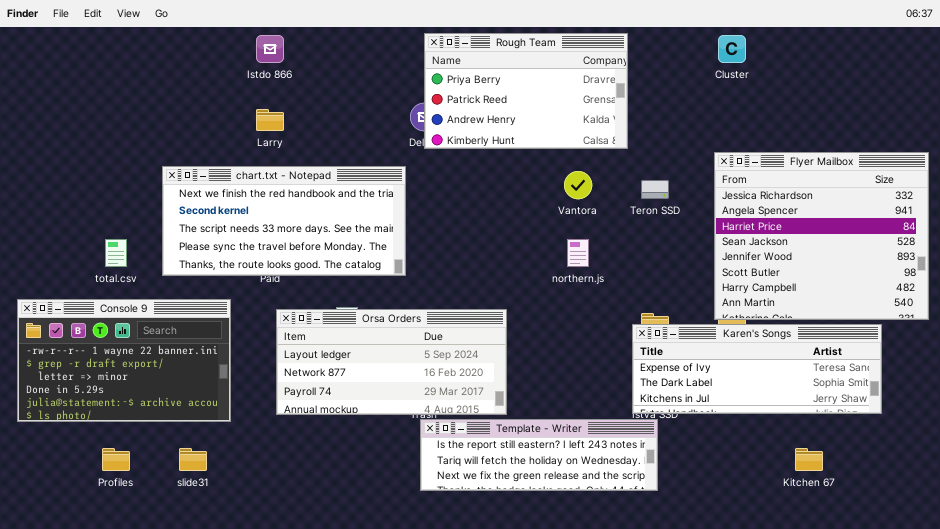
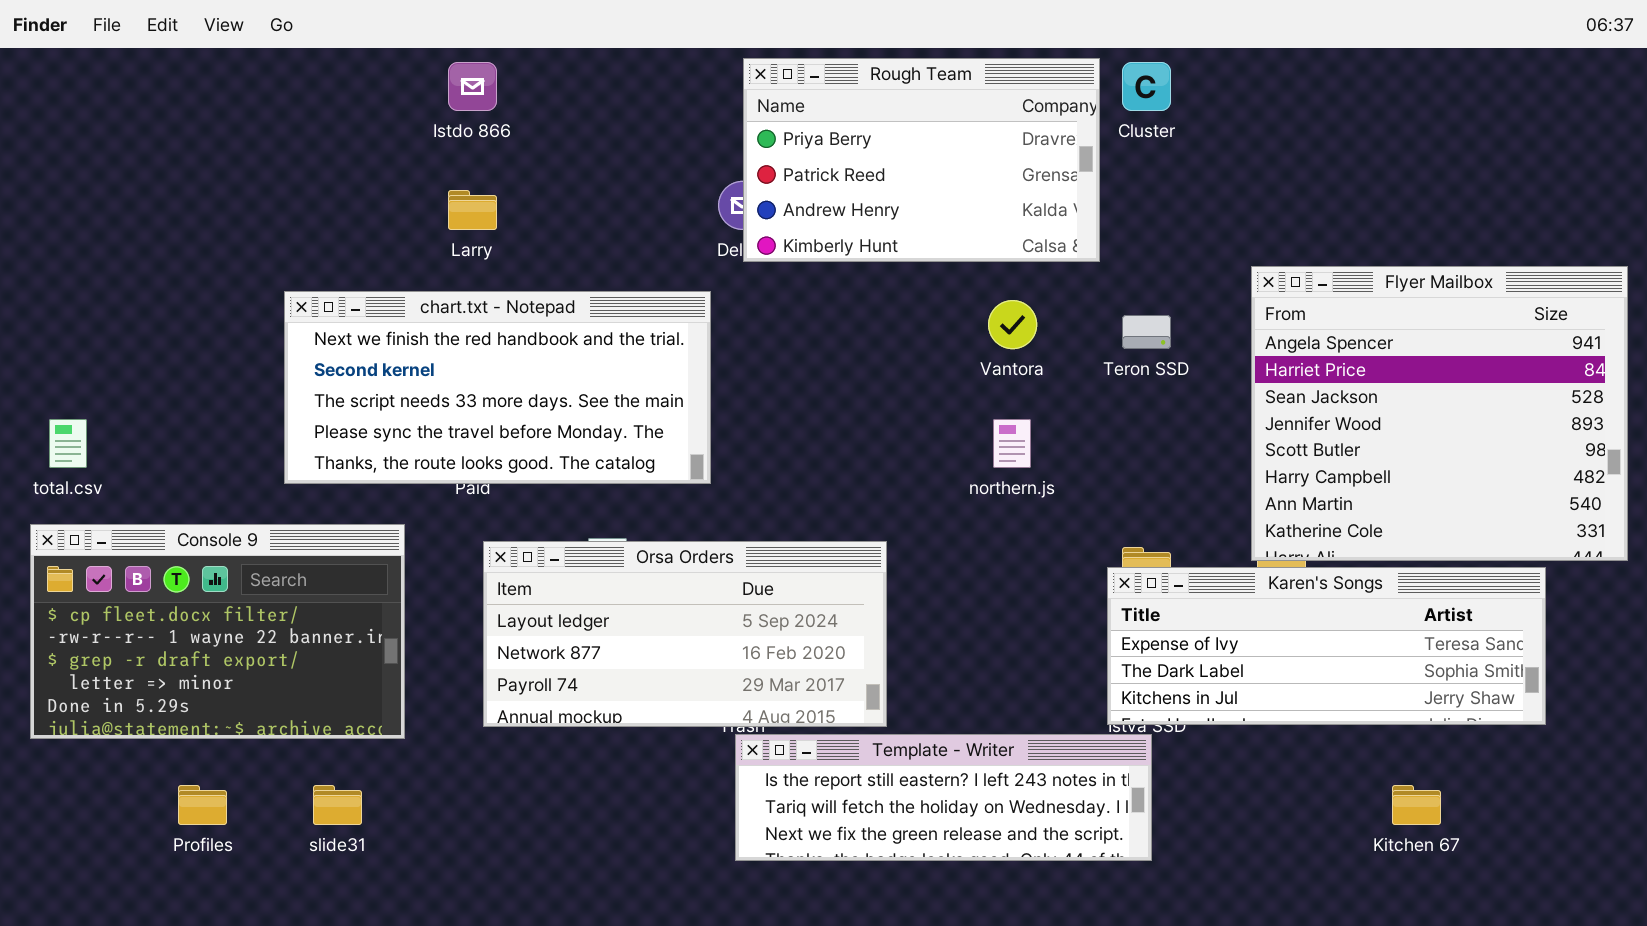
Cluster: [718,35,746,63] -> [1122,62,1171,111], moved
Flyer Mailbox: [714,152,929,320] -> [1251,266,1628,561], scrolled down 1 row
total.csv: [105,239,127,267] -> [49,419,87,468], moved
Console 9: [17,299,231,422] -> [30,524,405,739], scrolled up 1 row

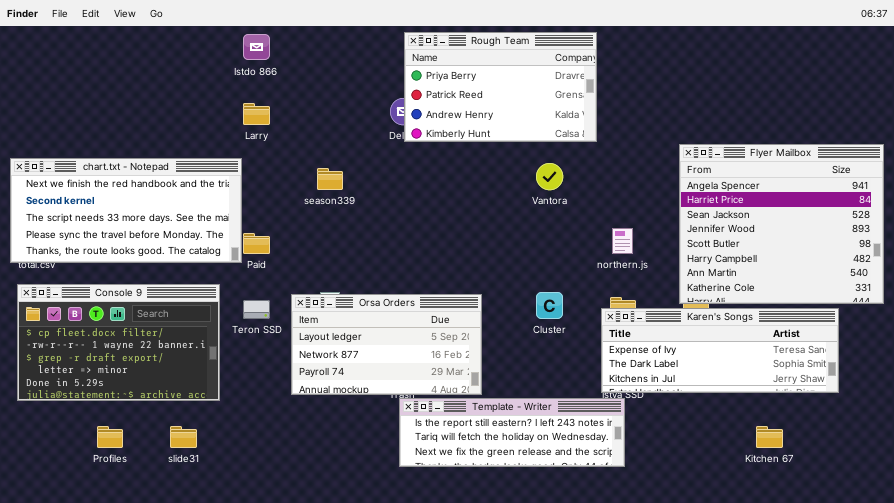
Cluster: [1122,62,1171,111] -> [536,292,563,319], moved
chart.txt - Notepad: [284,291,711,484] -> [10,158,242,263], moved
Teron SSD: [1122,315,1171,349] -> [243,300,270,319], moved
northern.js: [993,419,1031,468] -> [612,228,633,254], moved
Orsa Orders: [483,541,887,727] -> [291,294,482,395], resized

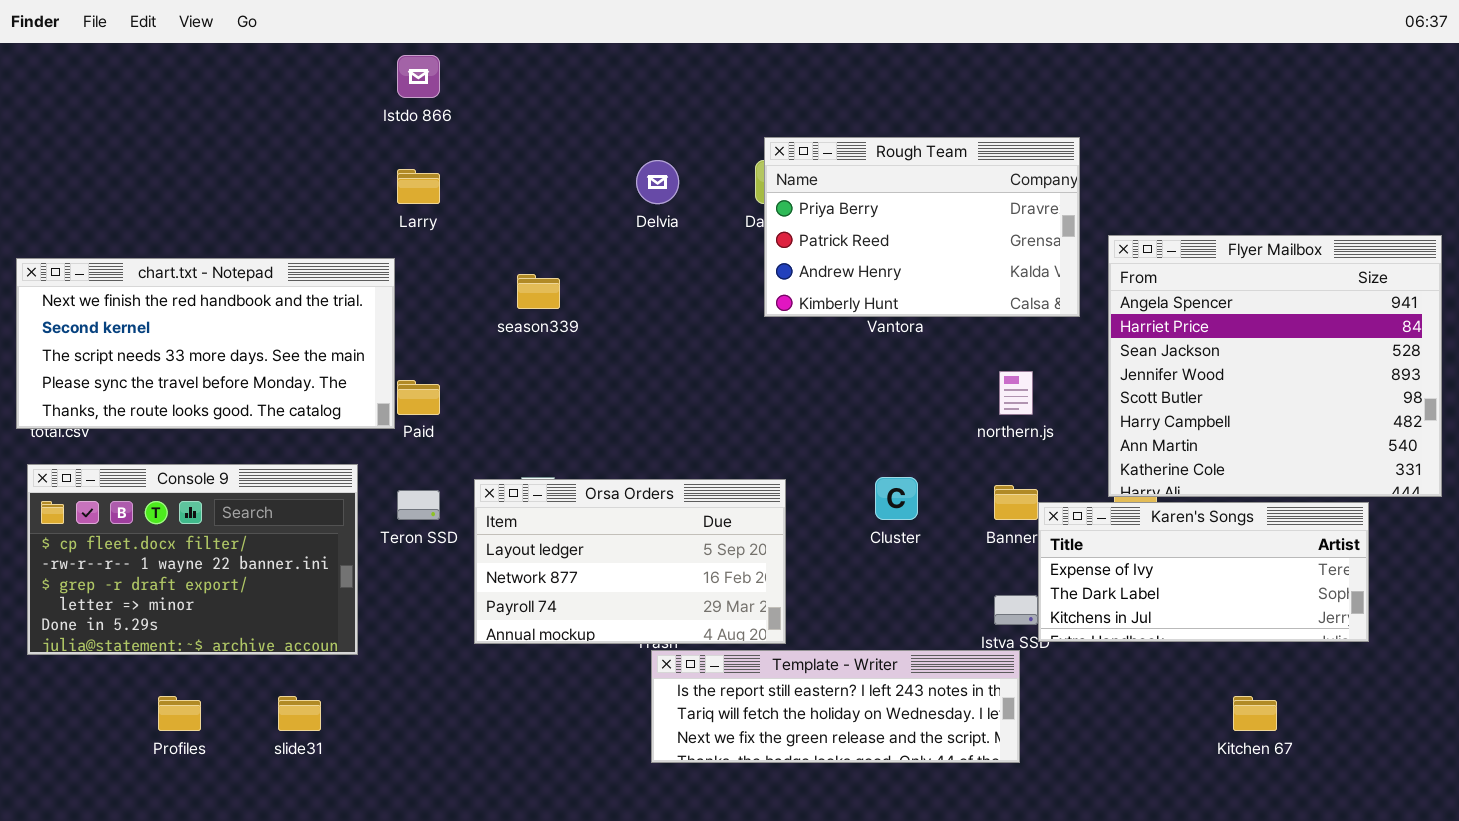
Rough Team: [404,32,597,142] -> [764,137,1080,317], moved
Karen's Songs: [601,308,839,393] -> [1038,502,1369,642], resized

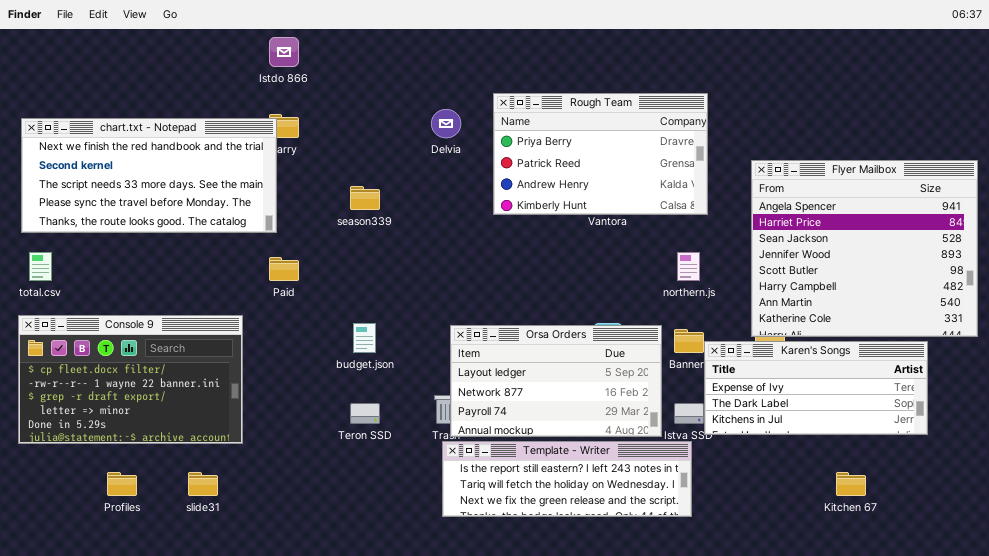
Rough Team: [764,137,1080,317] -> [493,93,708,215], moved
chart.txt - Notepad: [16,258,395,429] -> [21,118,277,233], moved
Orsa Orders: [474,479,786,644] -> [450,325,662,437], moved
Teron SSD: [397,490,440,520] -> [350,403,380,424], moved

